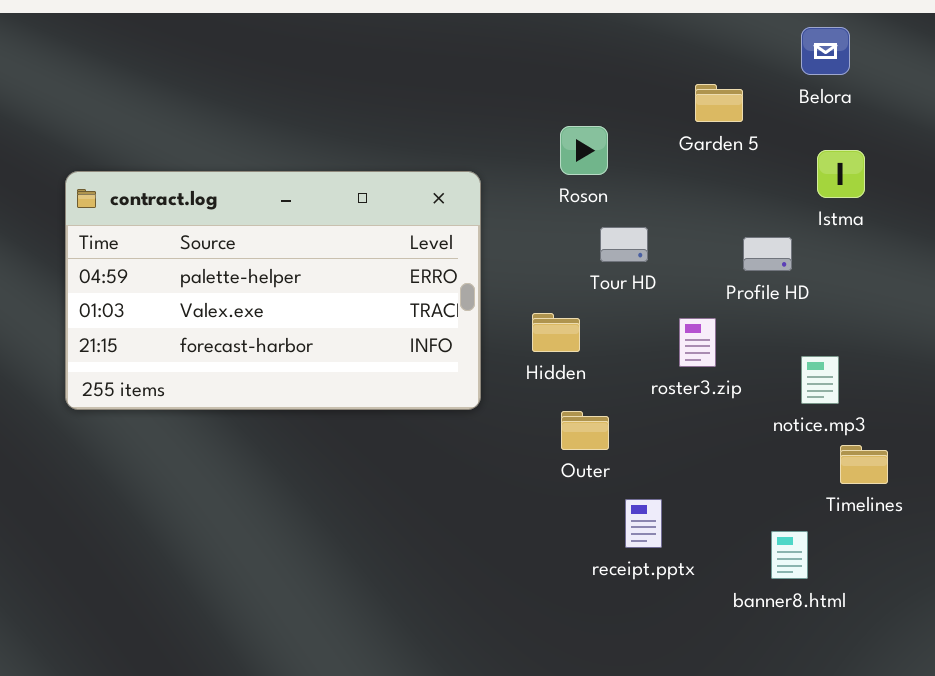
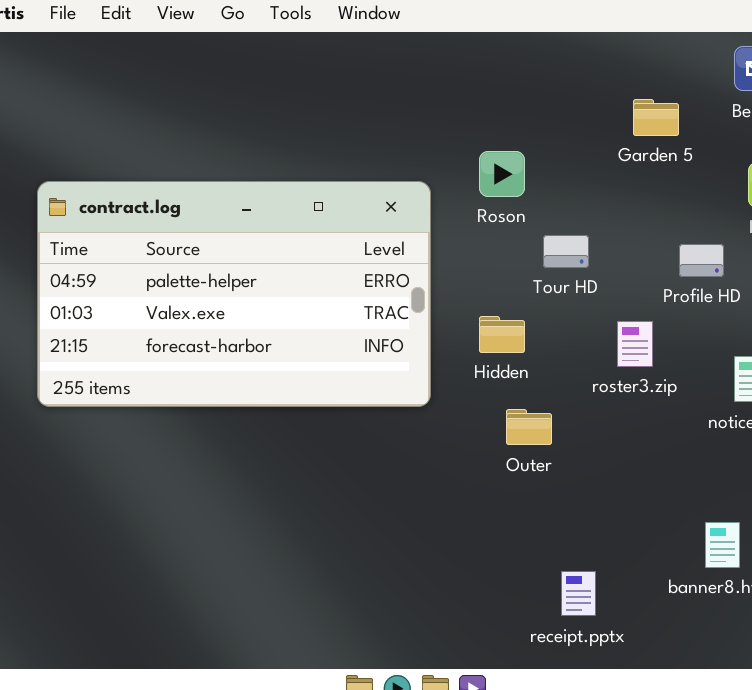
Roson: [560,126,608,175] -> [479,151,525,197], moved
receipt.pptx: [625,499,662,548] -> [561,571,596,616], moved

